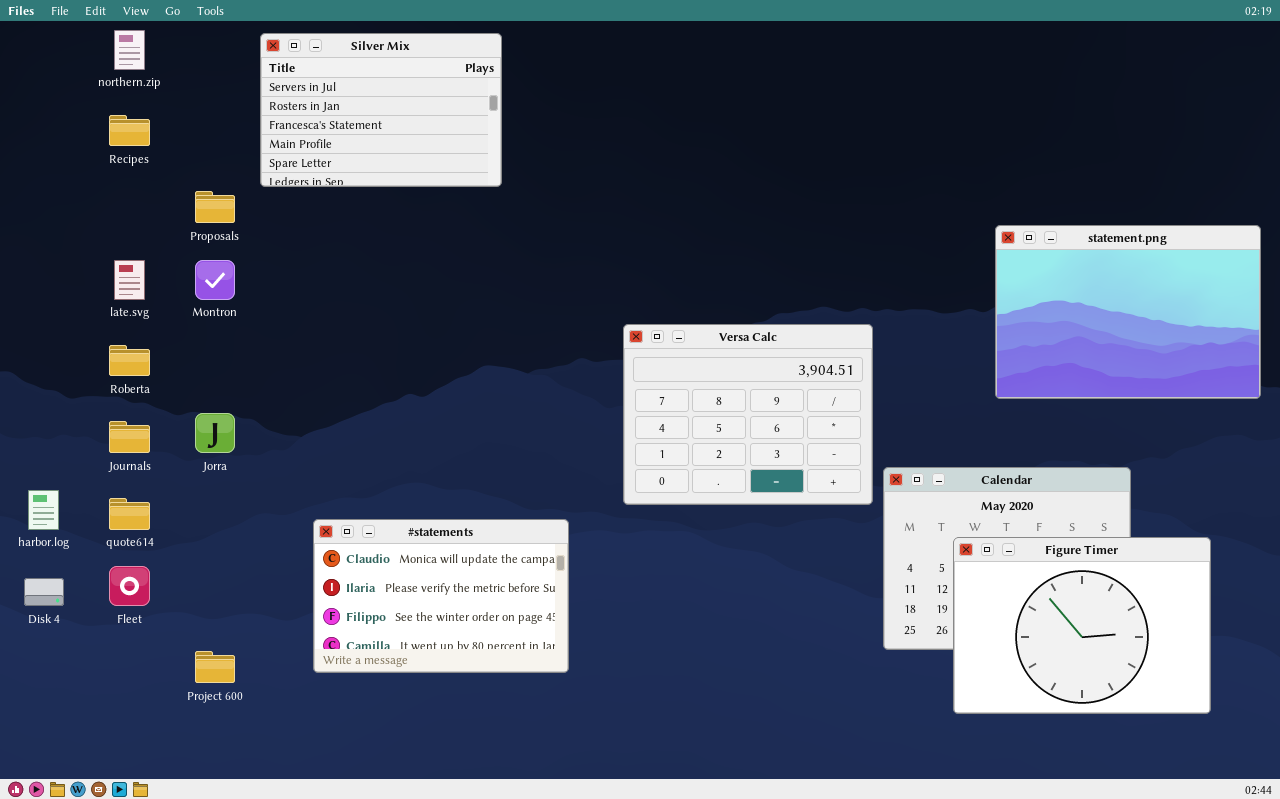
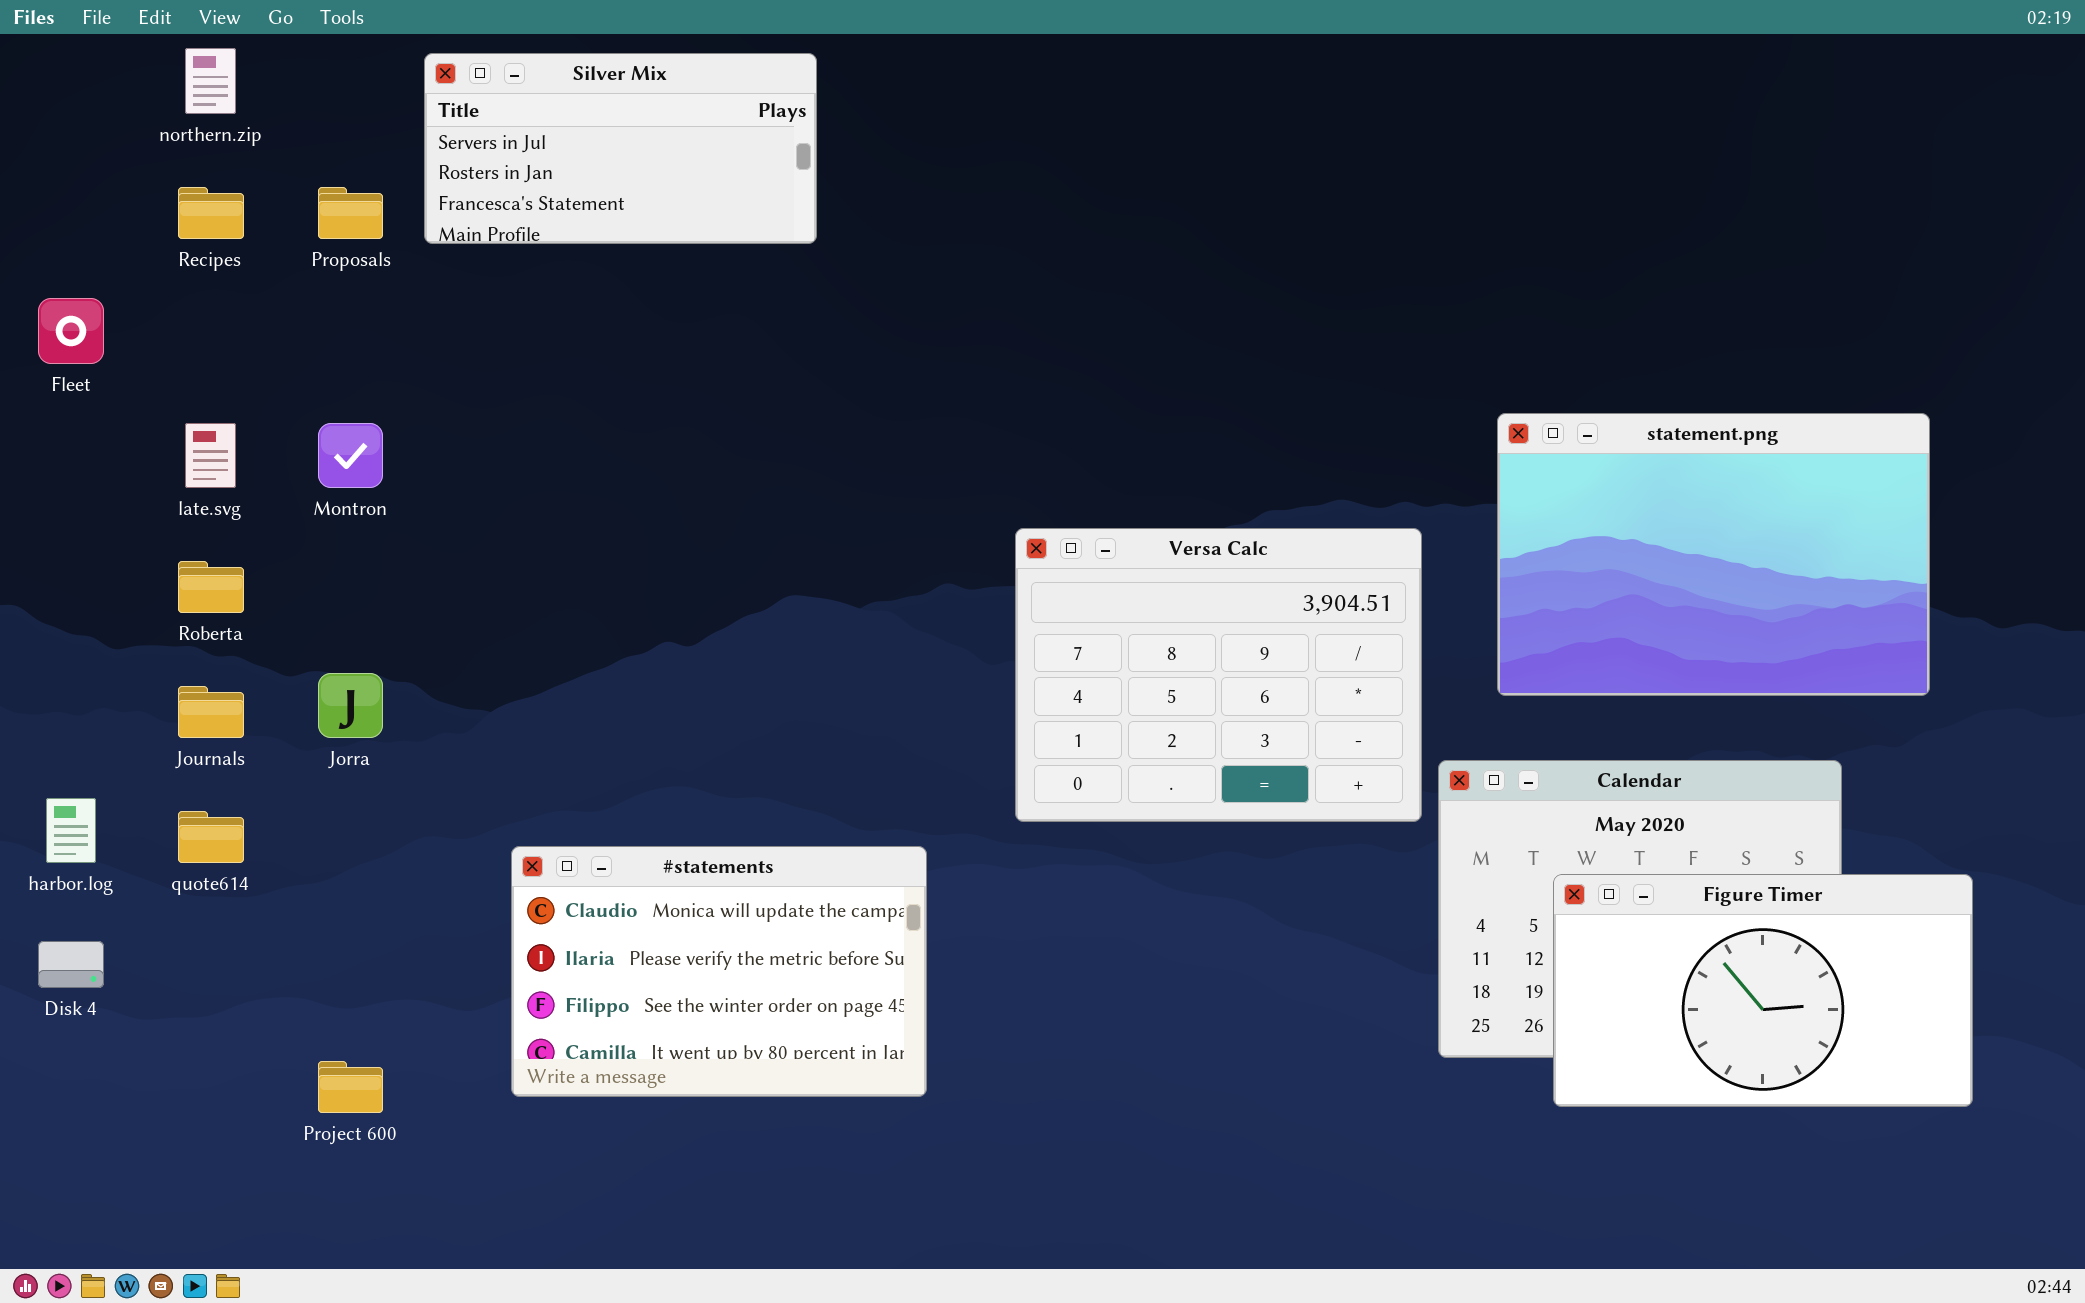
Silver Mix: [260,33,502,187] -> [424,53,817,244], resized
Proposals: [195,191,235,223] -> [318,187,383,239], moved
statement.png: [995,225,1261,399] -> [1497,413,1930,696], moved
Figure Timer: [953,537,1211,714] -> [1553,874,1973,1107], resized
Fleet: [109,566,150,606] -> [38,298,104,364], moved

